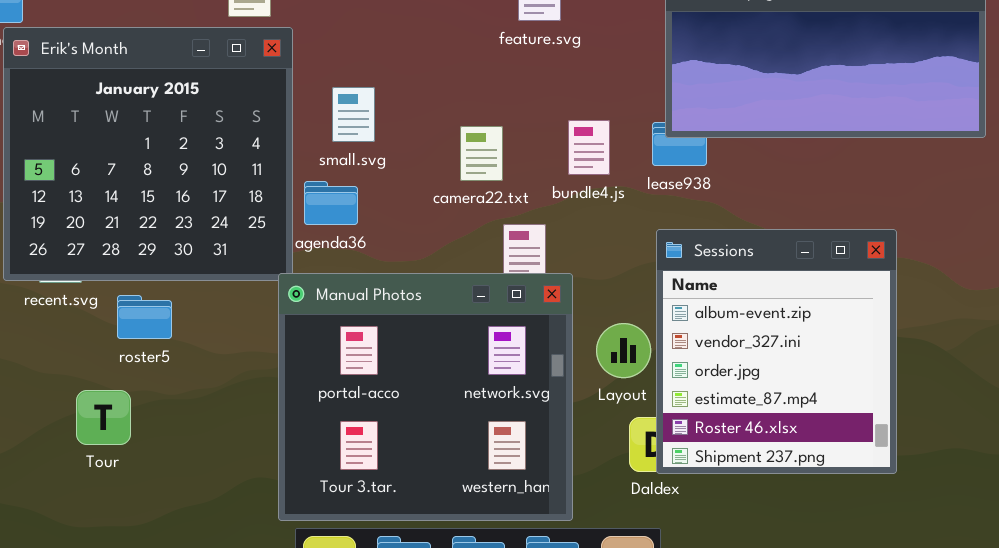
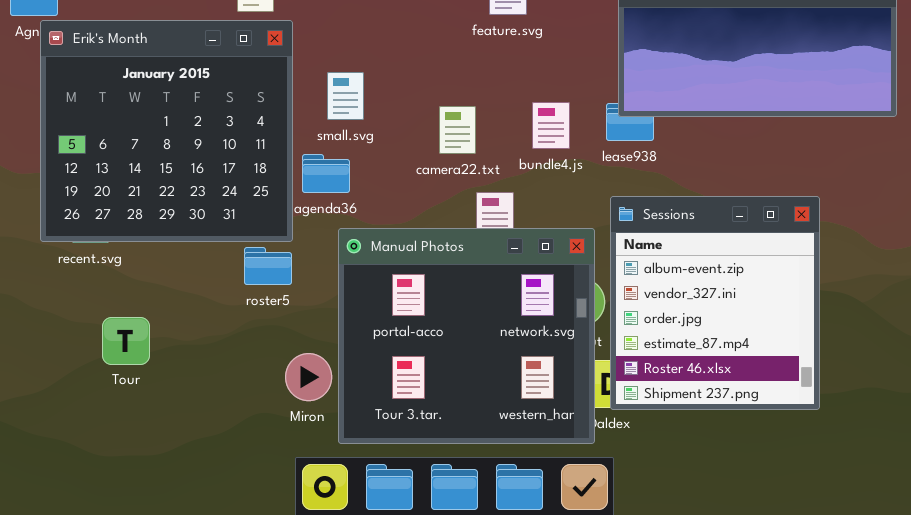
Manual Photos: [278,273,573,521] -> [338,228,595,444], moved
roster5: [117,295,172,339] -> [244,247,292,285], moved
Tour: [76,390,131,445] -> [102,317,150,365], moved

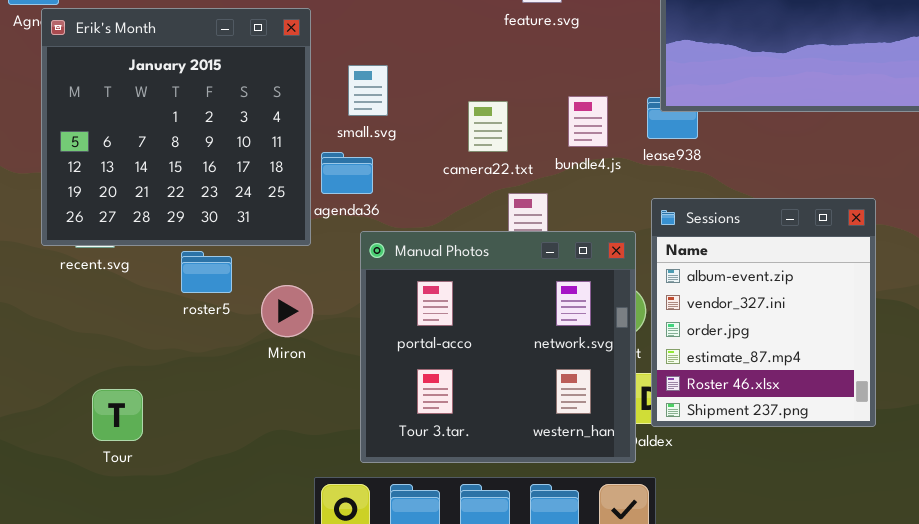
roster5: [244,247,292,285] -> [181,251,232,293], moved
Tour: [102,317,150,365] -> [92,389,143,441], moved
Miron: [285,353,332,401] -> [261,285,313,337], moved

